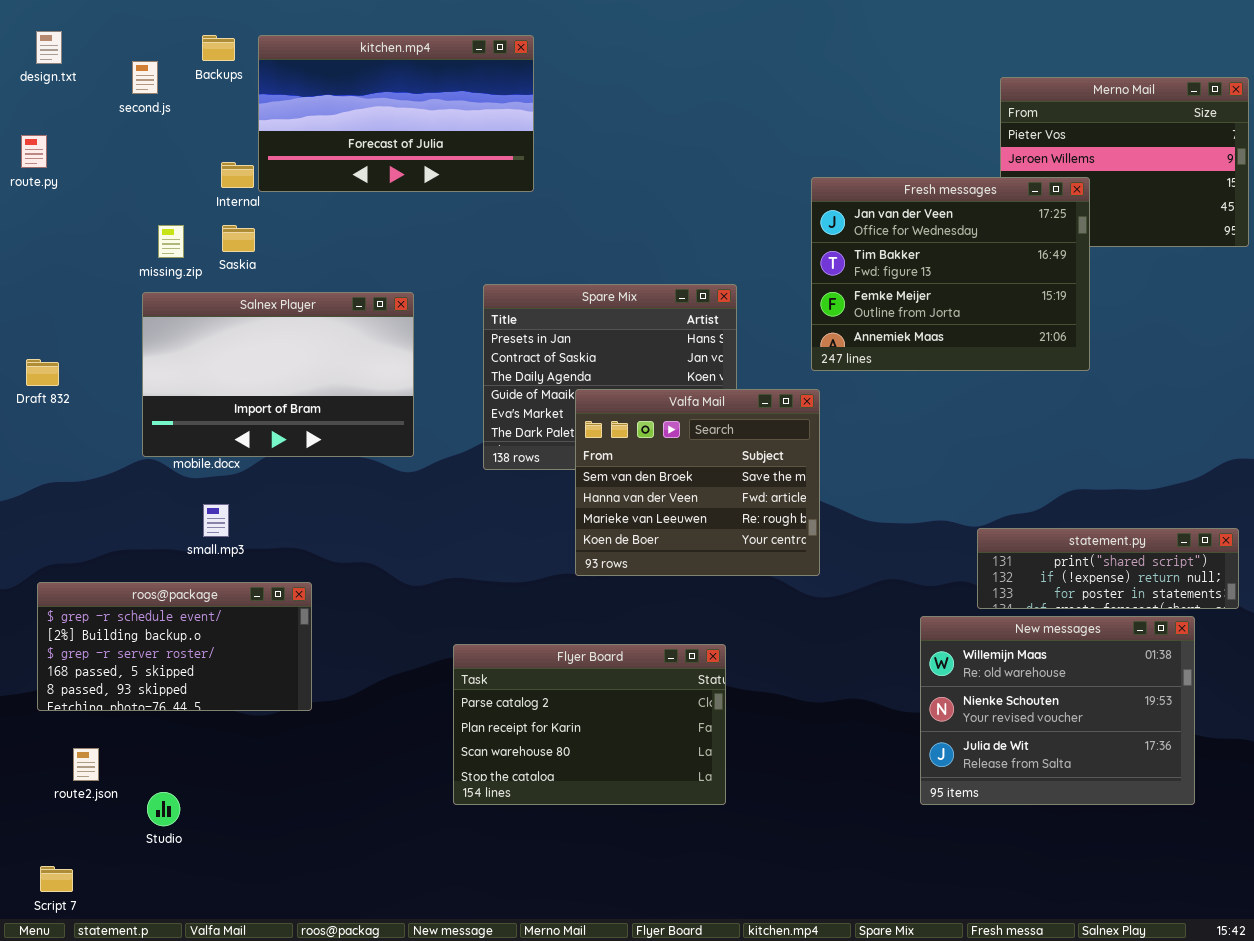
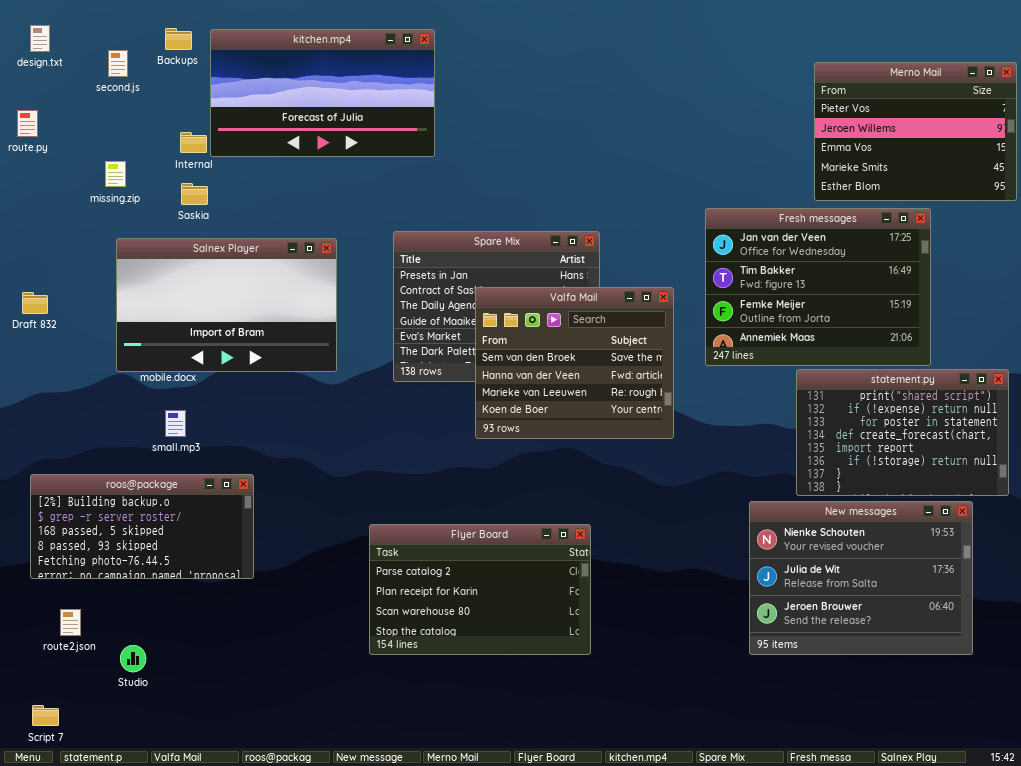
Fresh messages: [811,177,1090,371] -> [705,208,931,366], moved
missing.zip: [158,225,184,258] -> [105,161,126,187], moved
Valfa Mail: [575,389,820,576] -> [475,287,674,439], moved
statement.py: [977,528,1239,609] -> [796,369,1009,496], resized
roos@package: [37,582,312,711] -> [30,474,254,579], scrolled down 1 row
New messages: [920,616,1195,805] -> [749,501,973,655], scrolled down 1 row

